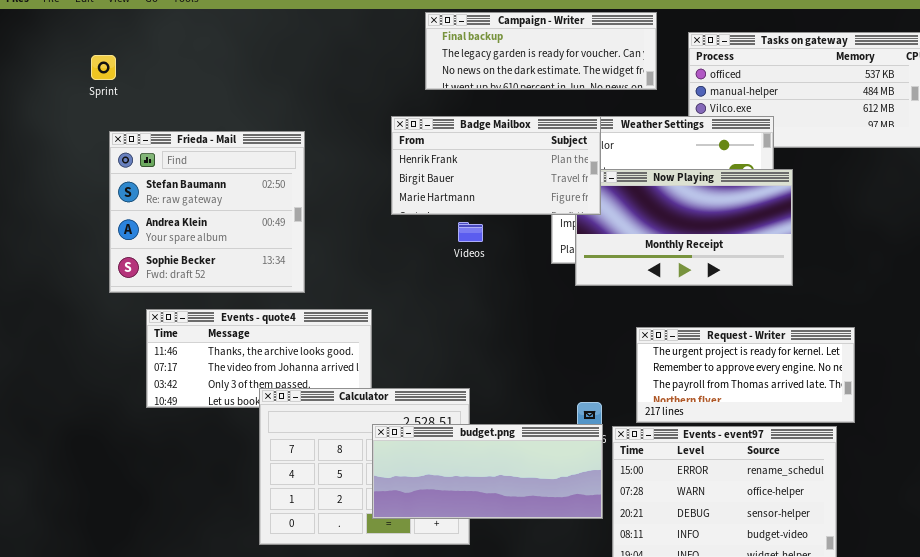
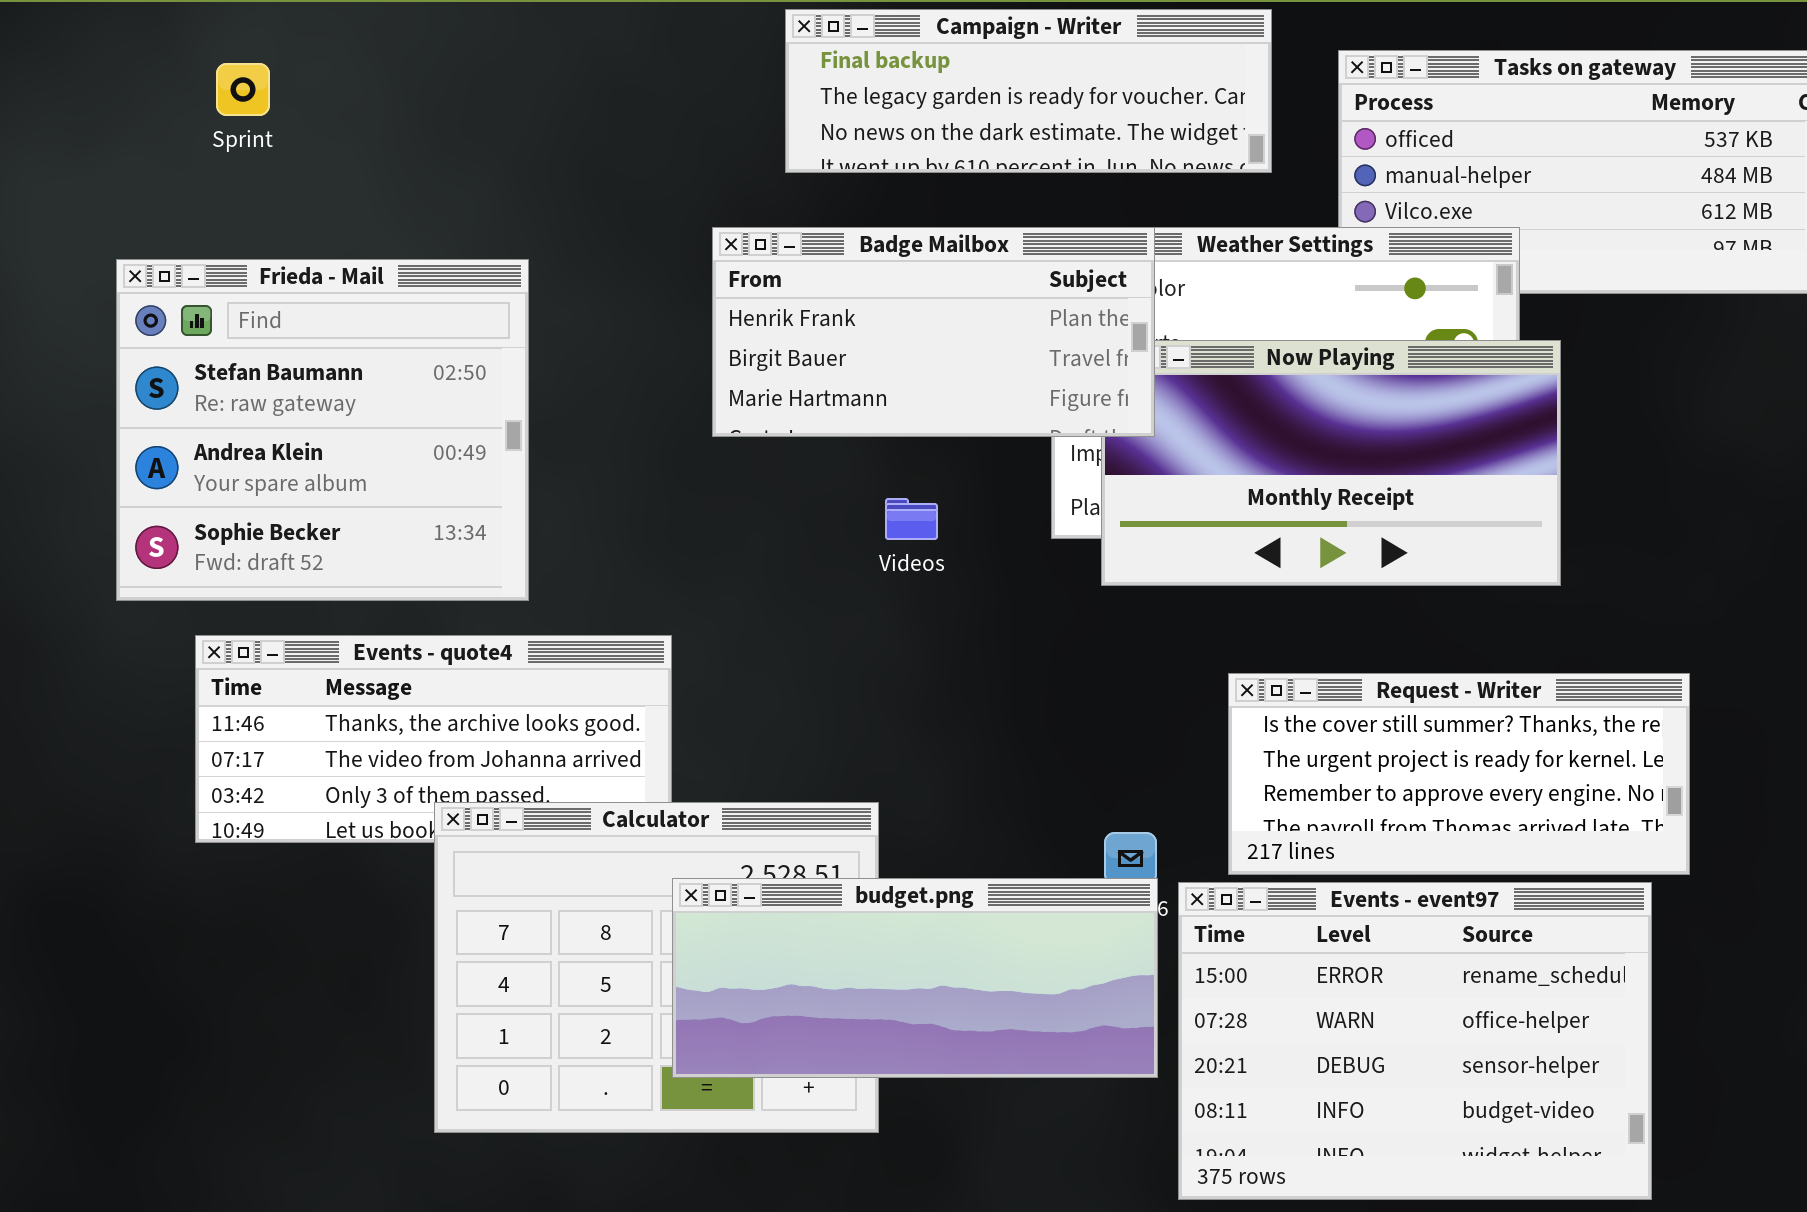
Sprint: [91,55,116,80] -> [216,63,270,116], moved
Videos: [458,222,483,242] -> [885,498,938,540], moved
Request - Writer: [636,327,855,423] -> [1228,673,1690,875], scrolled up 1 row

